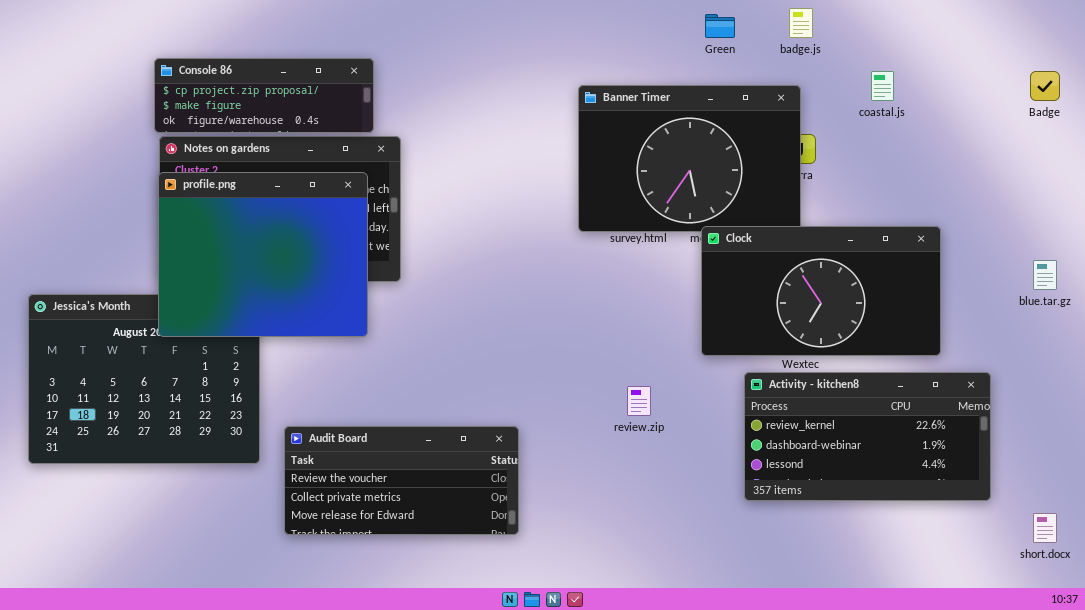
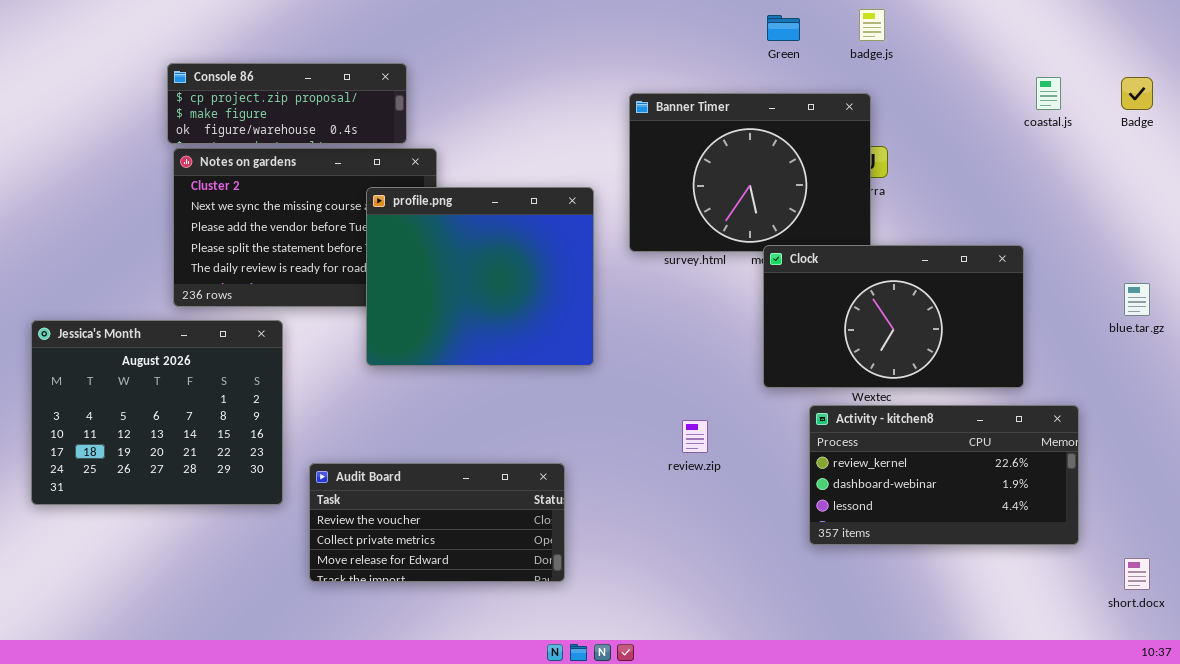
coastal.js: [871,71,894,101] -> [1036,77,1061,110], moved
profile.png: [158,172,368,337] -> [366,187,594,366], moved

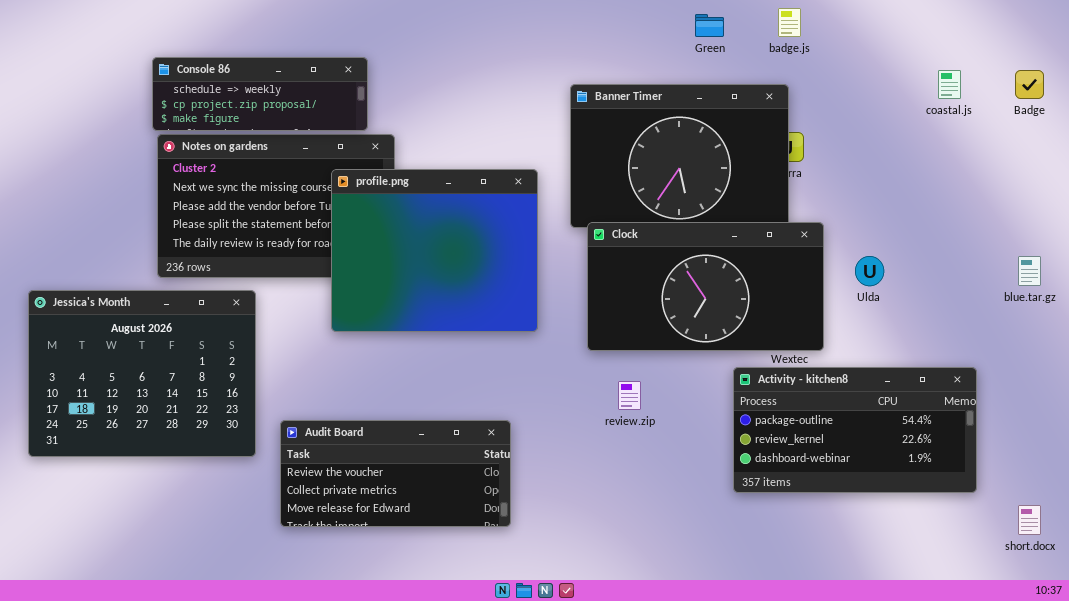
Console 86: [167,63,407,144] -> [152,57,368,131], scrolled up 1 row
Clock: [763,245,1024,388] -> [587,222,824,351], moved
Activity - kitchen8: [809,405,1079,545] -> [733,367,977,493], scrolled up 1 row

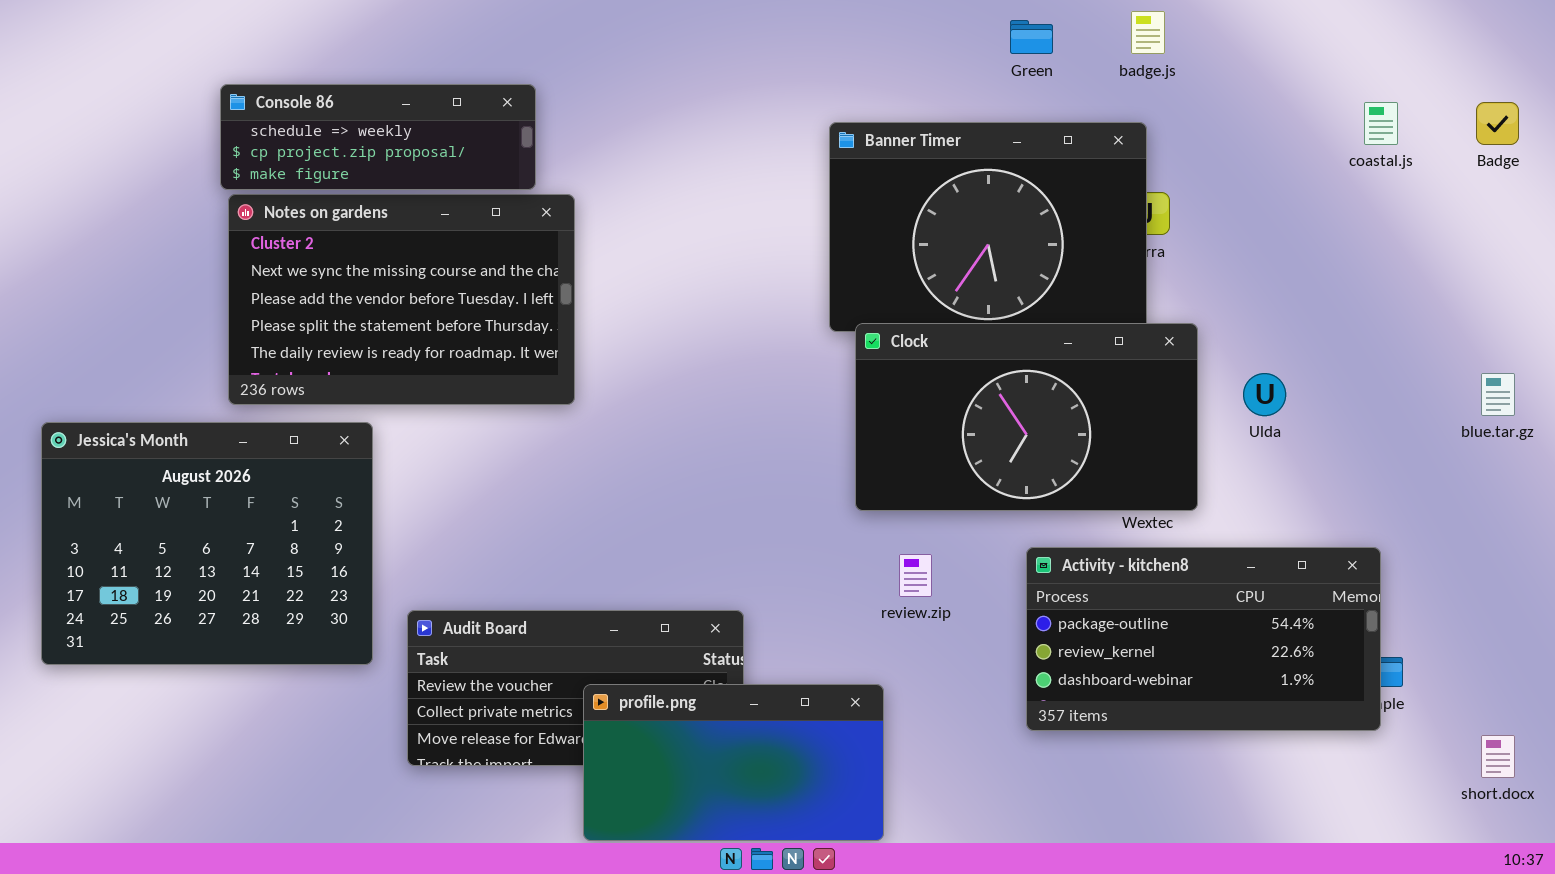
profile.png: [331,169,538,332] -> [583,684,884,841], moved, resized
Activity - kitchen8: [733,367,977,493] -> [1026,547,1381,731], moved

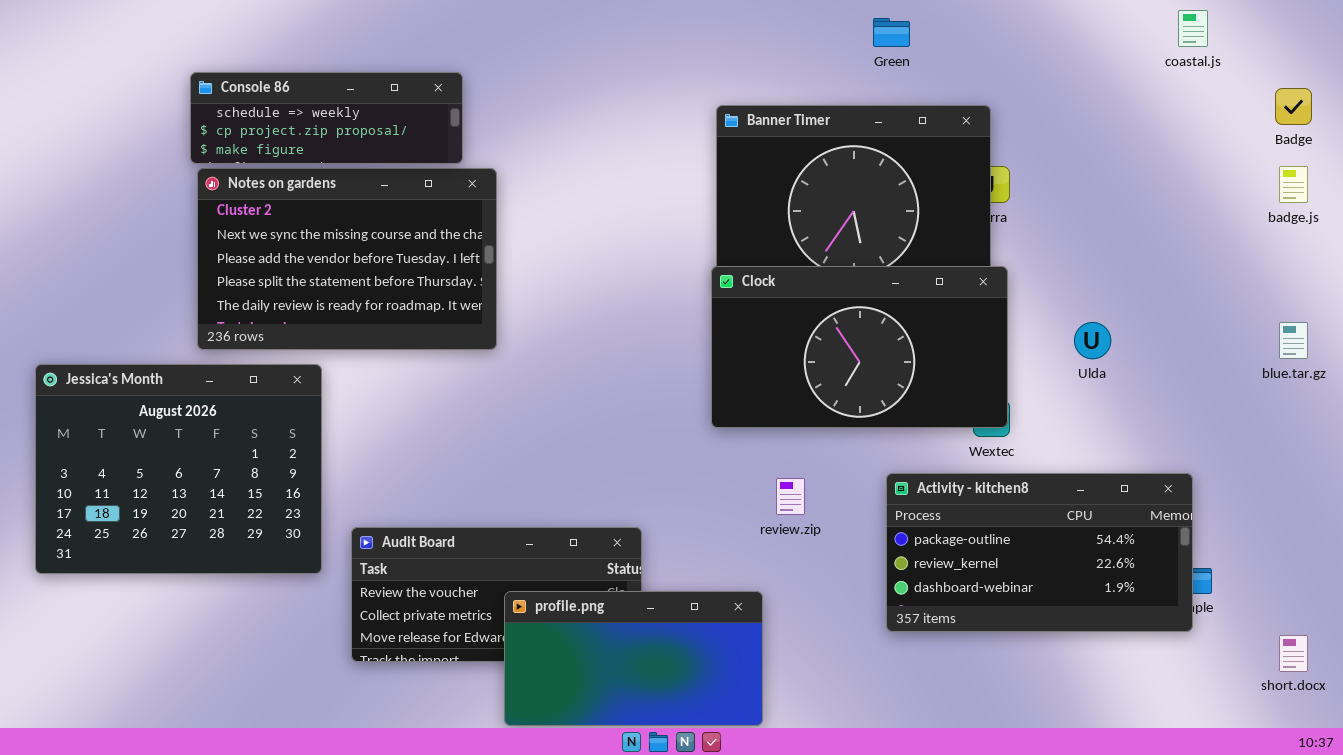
badge.js: [1131,11,1165,54] -> [1279,166,1308,203], moved
coastal.js: [1364,102,1398,145] -> [1178,10,1208,47], moved
Clock: [855,323,1198,511] -> [711,266,1008,428], moved

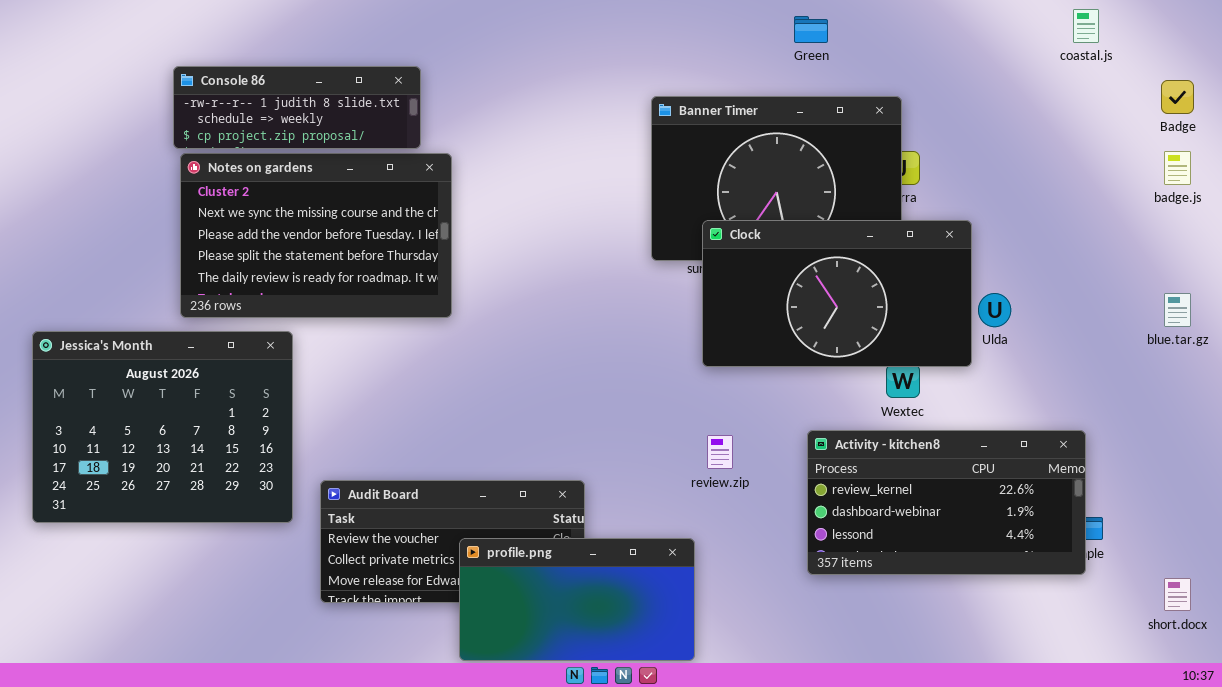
Console 86: [190,72,463,164] -> [173,66,421,149], scrolled up 1 row
Clock: [711,266,1008,428] -> [702,220,972,367], moved
Activity - kitchen8: [886,473,1193,632] -> [807,430,1086,575], scrolled down 1 row

